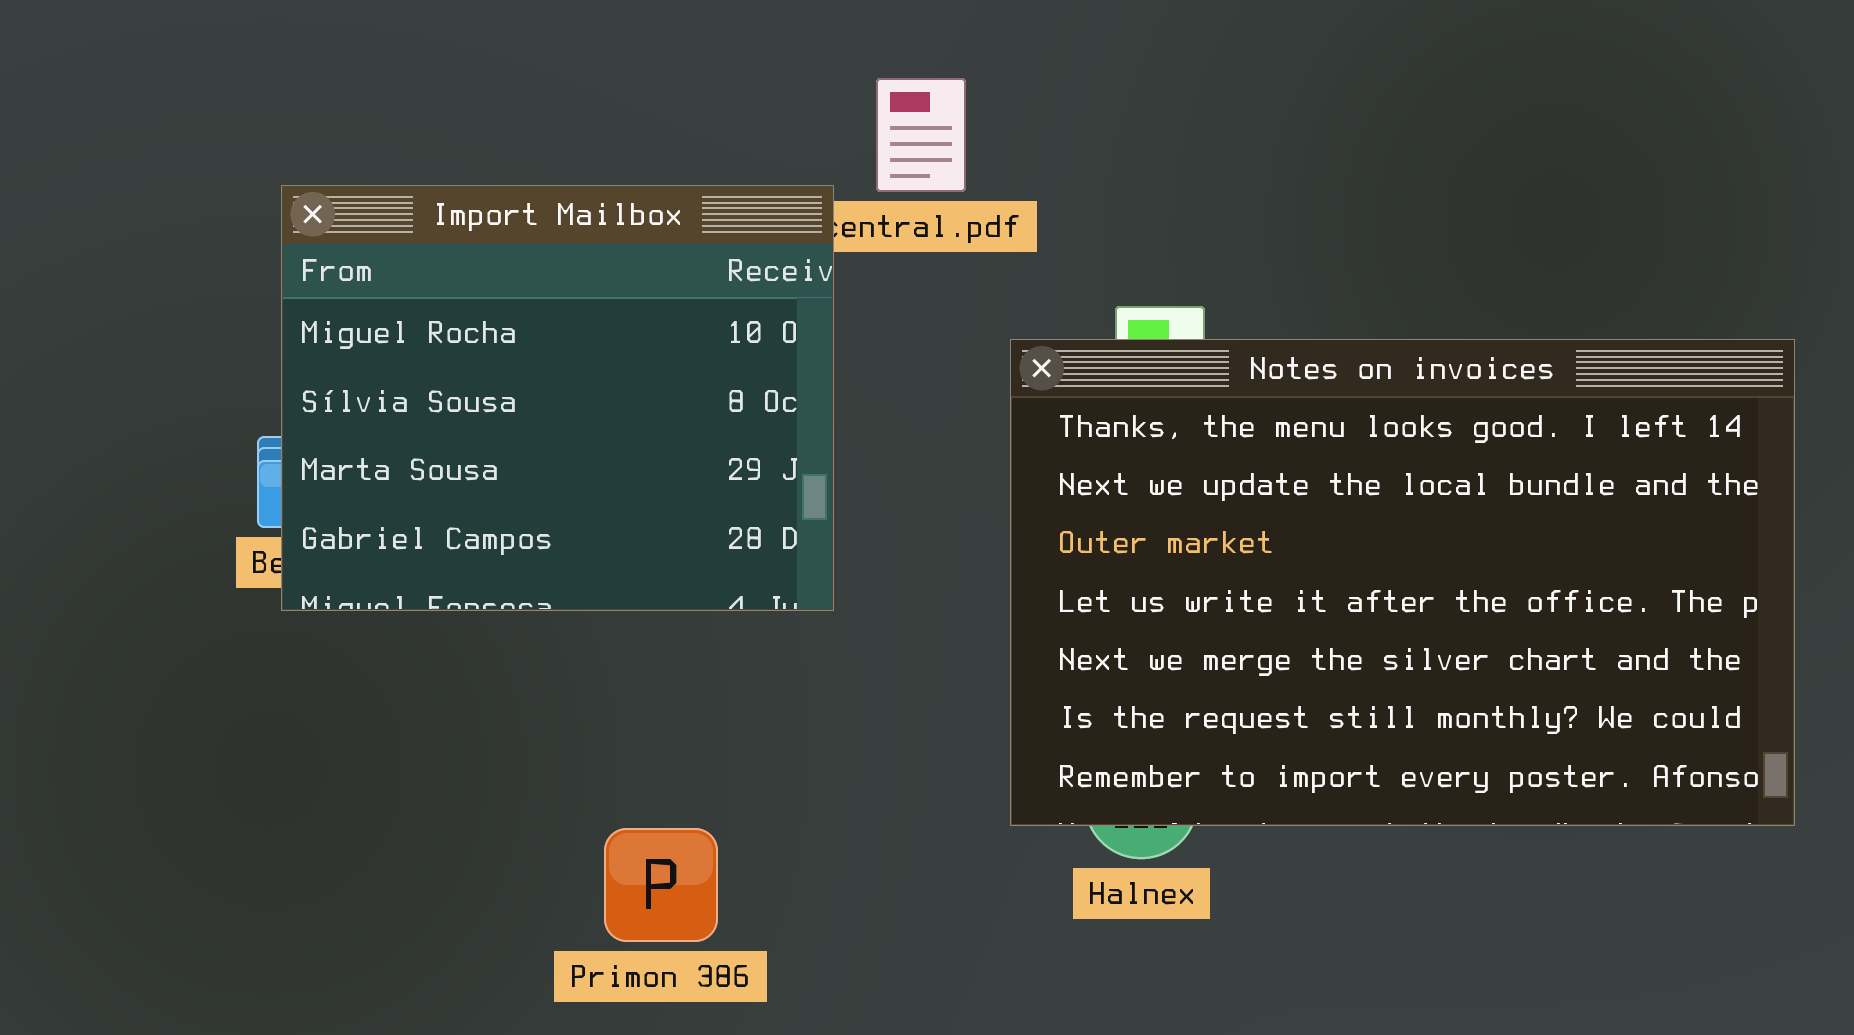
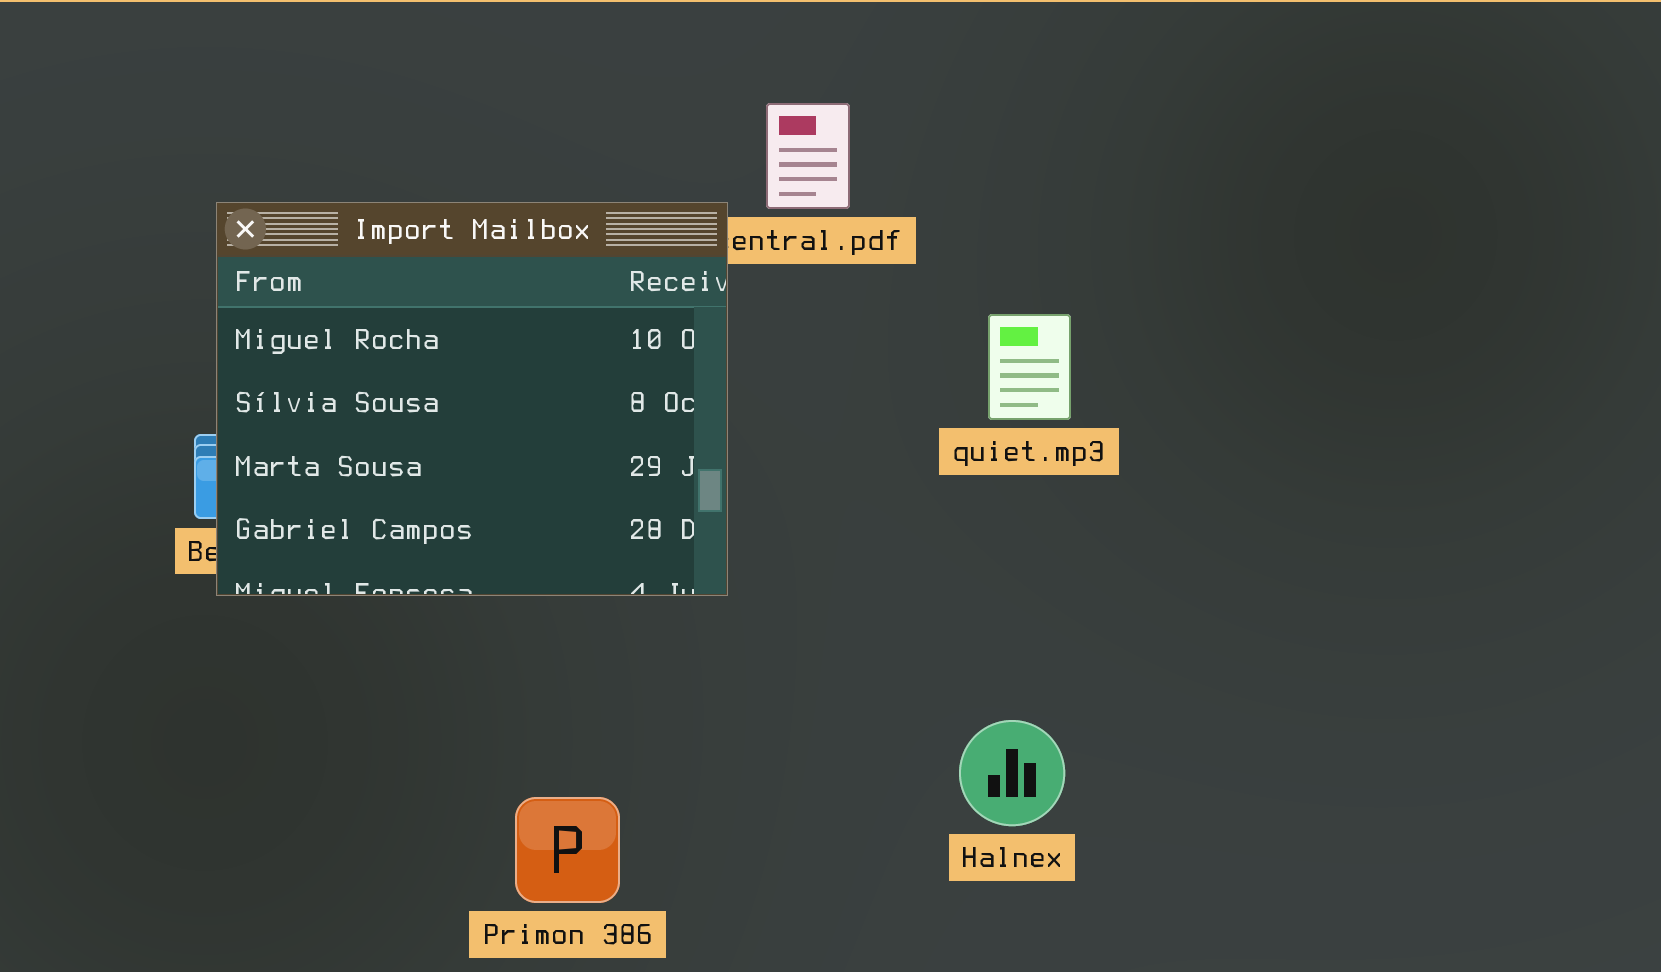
Notes on invoices: [1010,339,1795,826] -> none, closed

